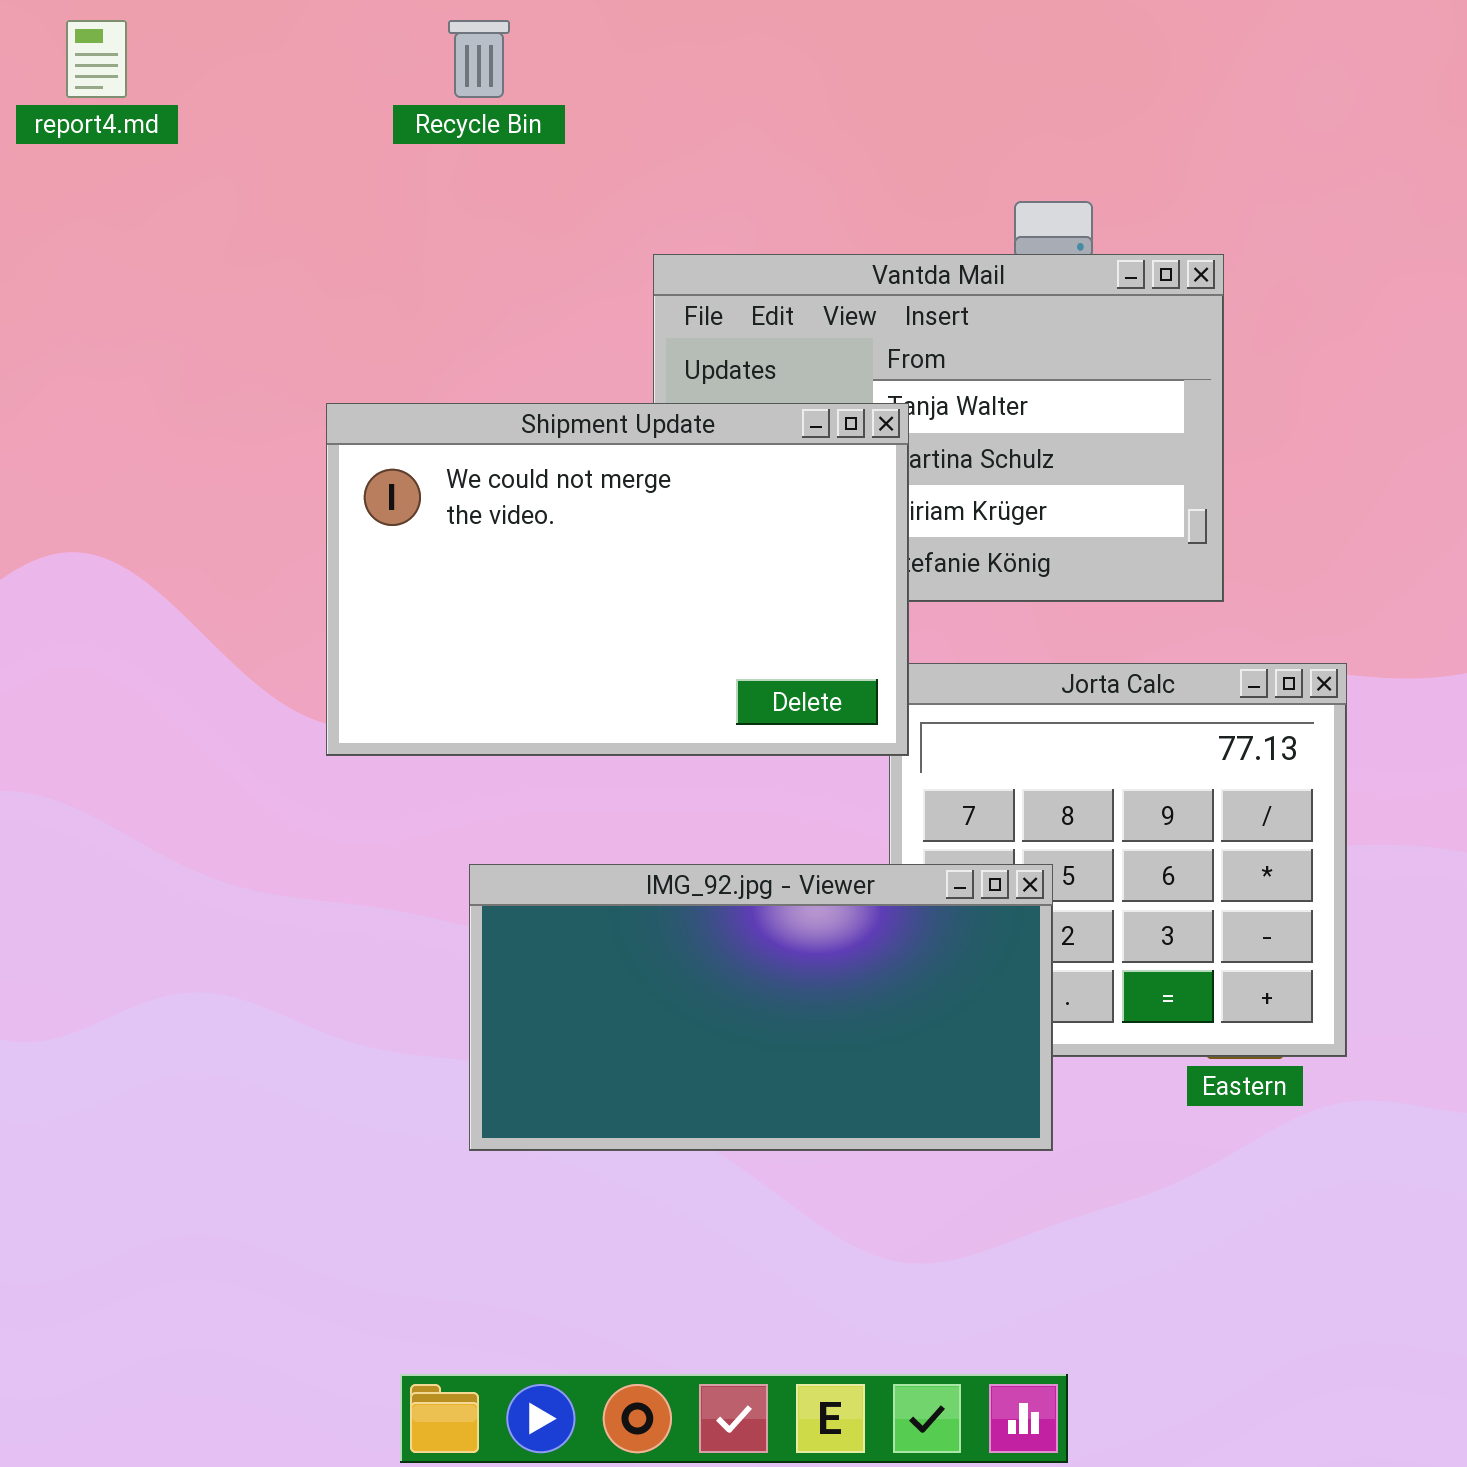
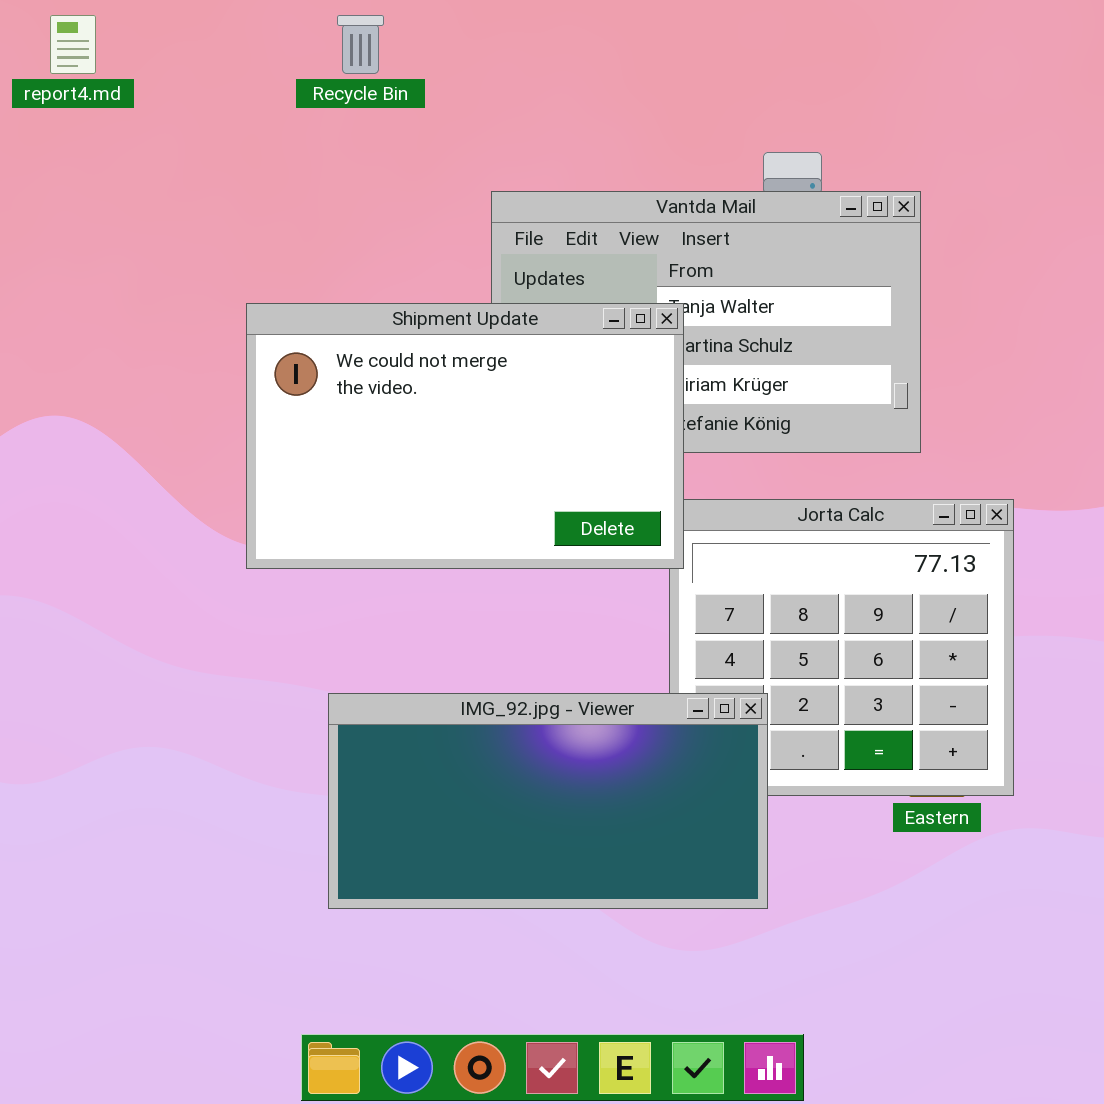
IMG_92.jpg - Viewer: [469,864,1053,1151] -> [328,693,768,909], moved

